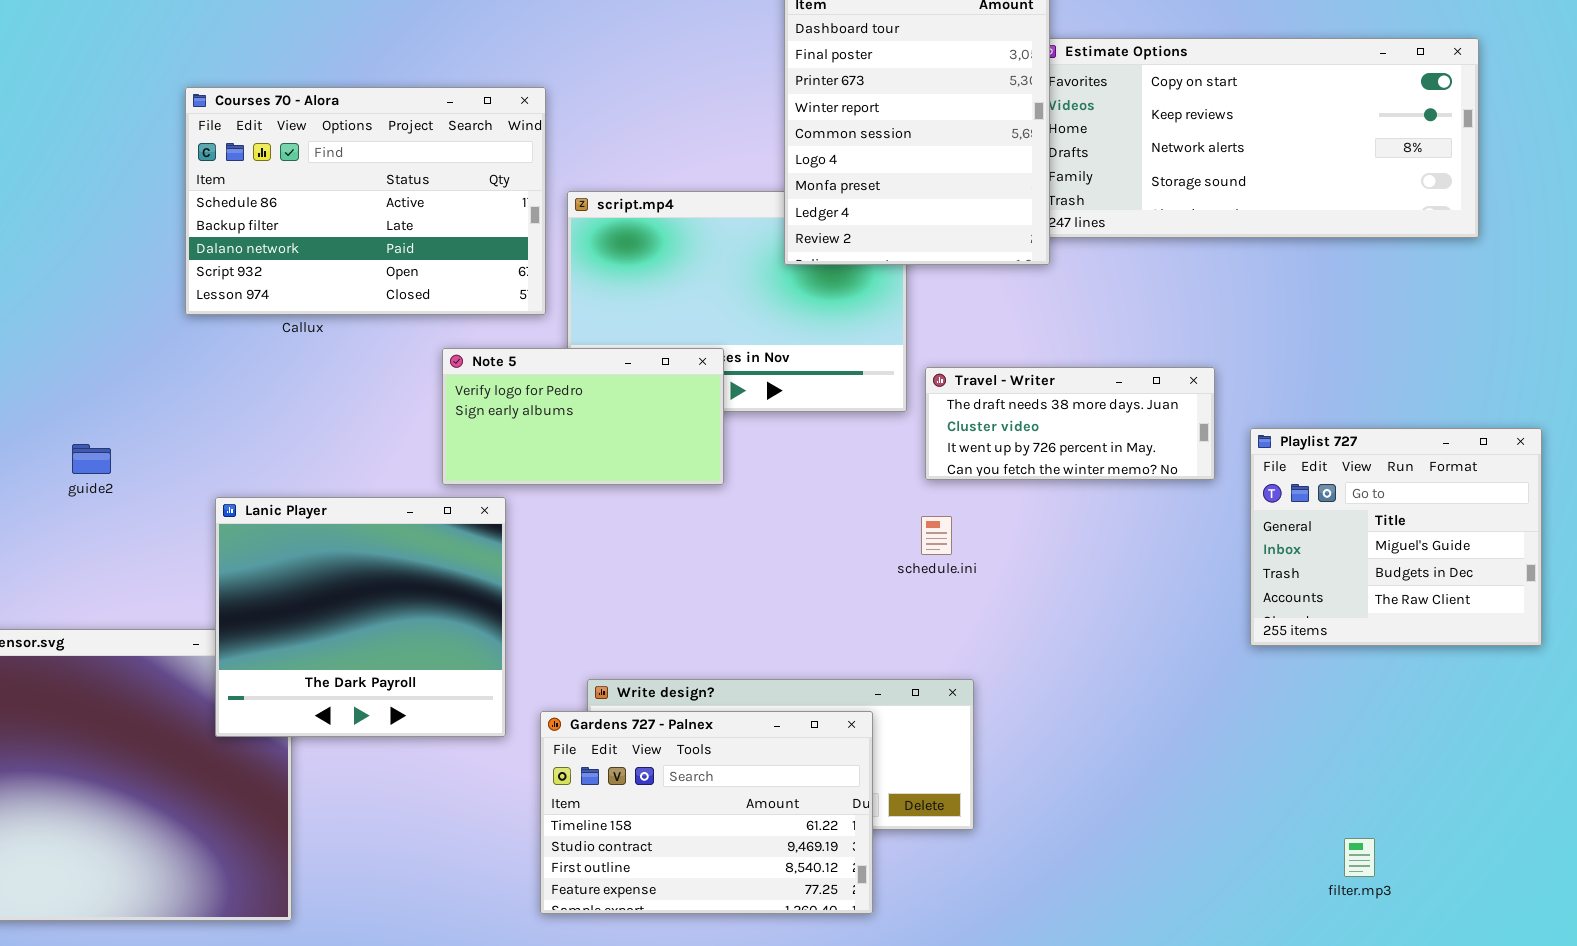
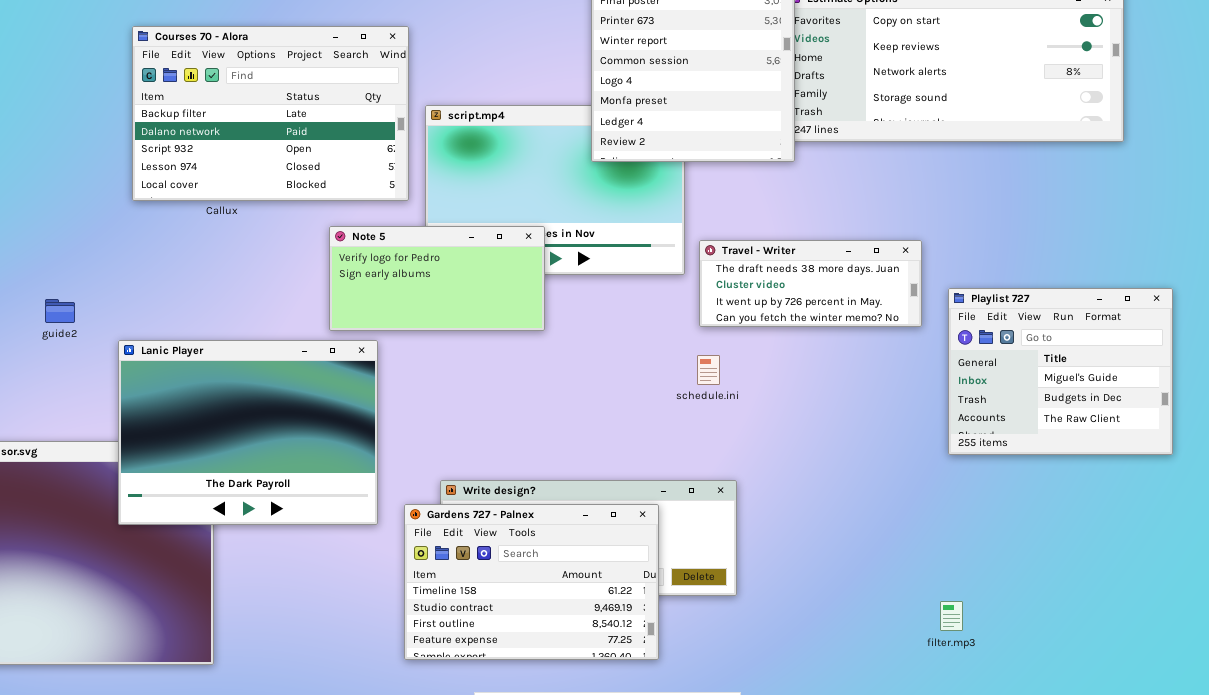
Courses 70 - Alora: [185,87,546,315] -> [132,26,409,201], scrolled down 1 row
Lanic Player: [215,497,506,737] -> [118,340,378,525], resized
filter.mp3: [1344,838,1375,877] -> [940,601,963,631], moved

